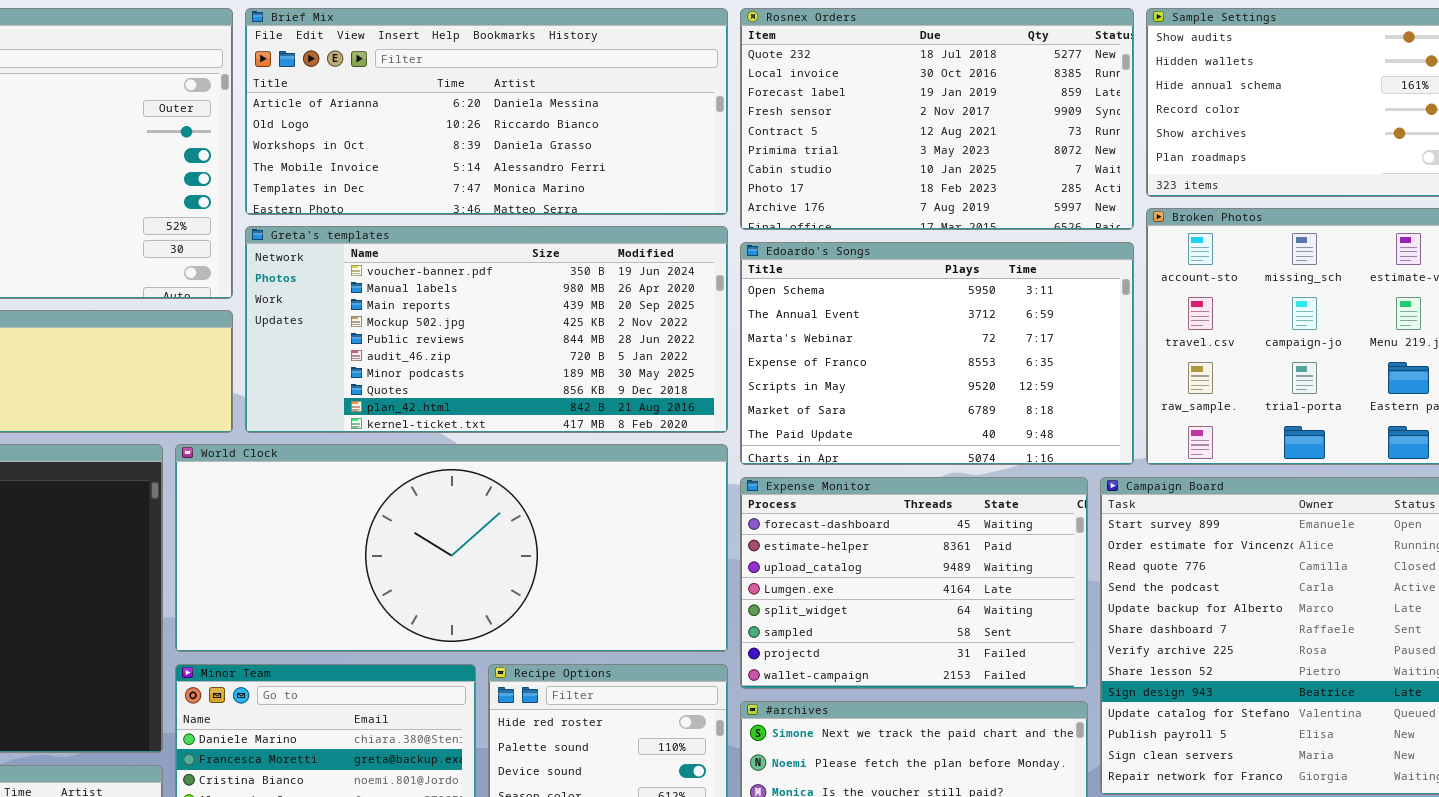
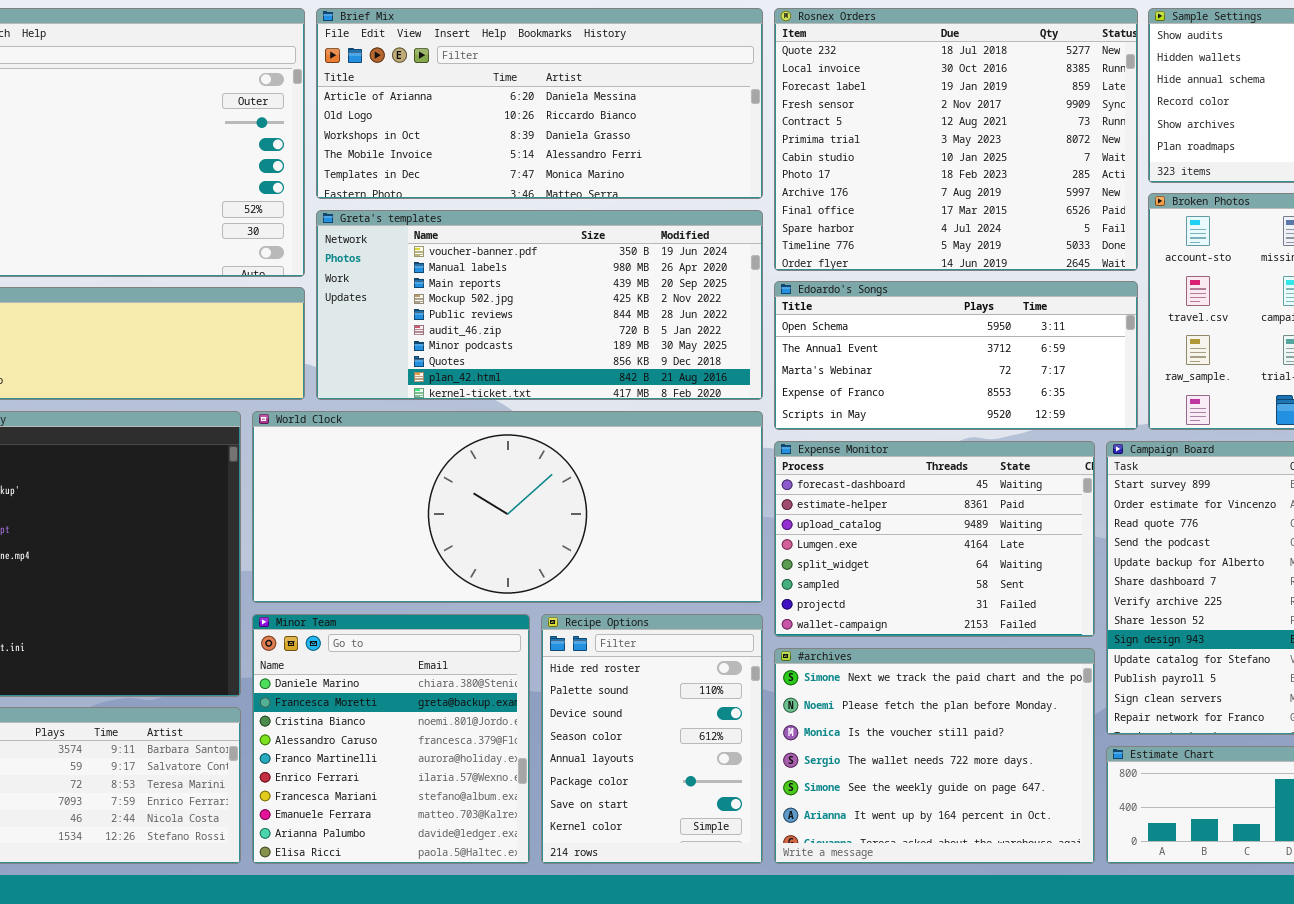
Rosnex Orders: [740,8,1134,230] -> [774,8,1138,271], resized
Edoardo's Songs: [740,242,1134,465] -> [774,281,1138,430], resized

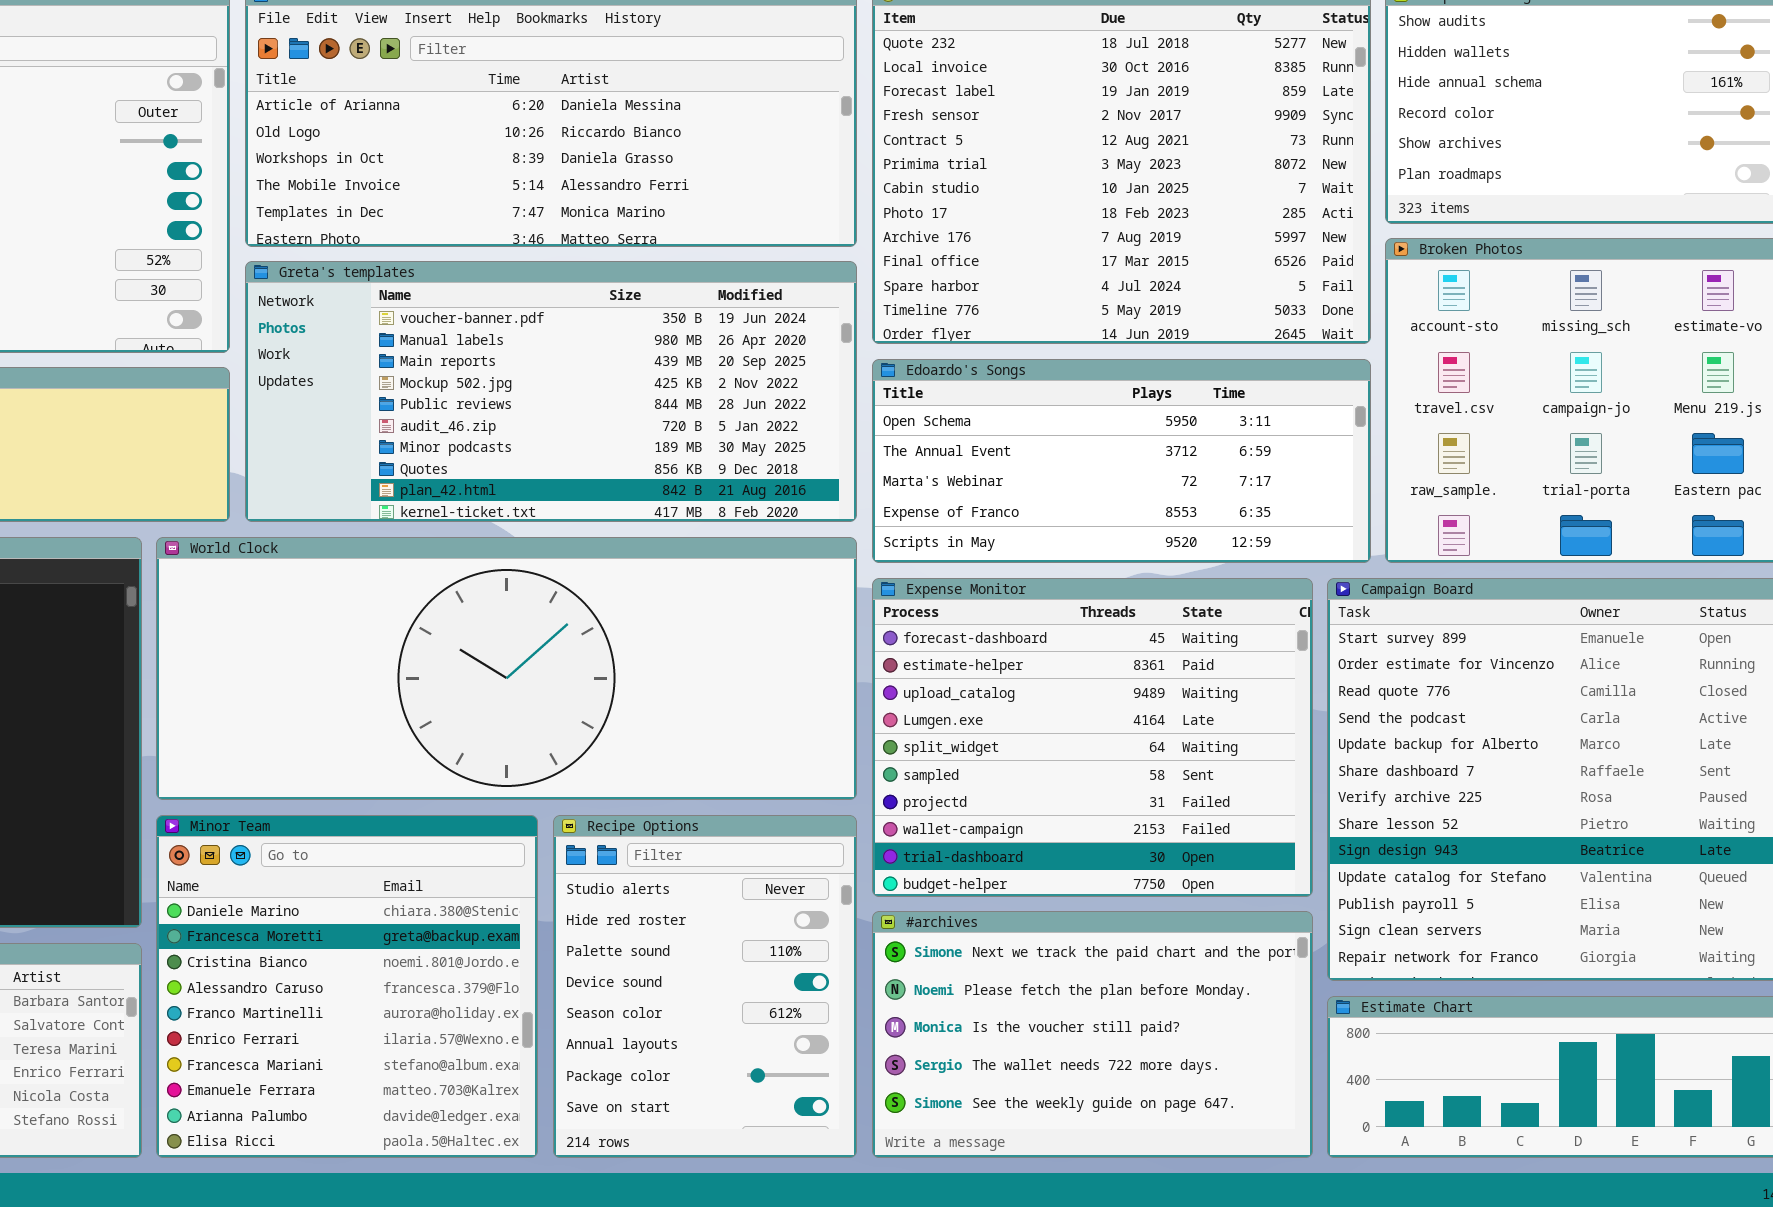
Expense Monitor: [774,441,1095,637] -> [872,578,1313,897], resized
Recipe Options: [541,614,763,864] -> [553,815,857,1158], scrolled up 1 row
#archives: [774,648,1095,864] -> [872,911,1313,1158], resized

